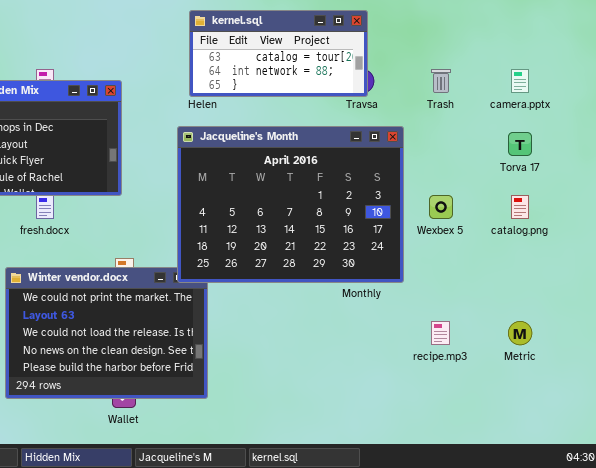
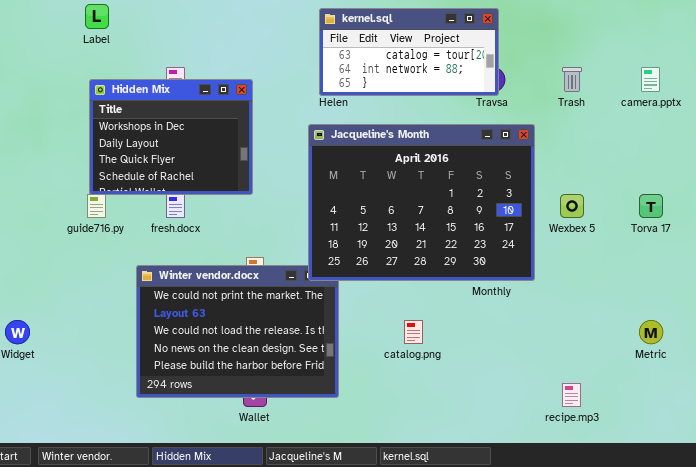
Torva 17: [508,132,532,156] -> [639,194,663,218], moved
catalog.png: [511,195,529,219] -> [404,320,423,344], moved
recipe.mp3: [431,321,450,345] -> [562,383,581,407], moved

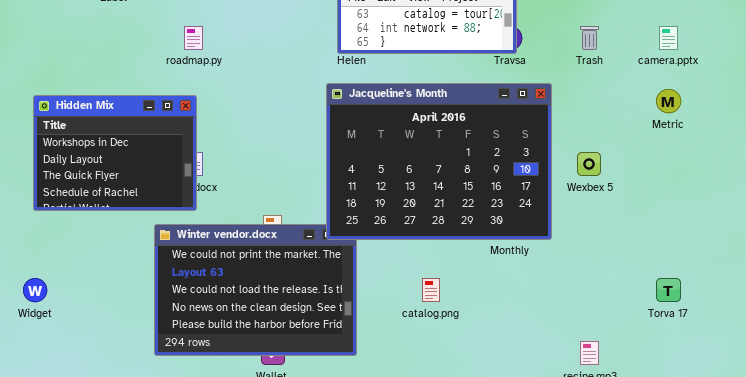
Hidden Mix: [89,79,253,195] -> [33,95,197,211], moved
Torva 17: [639,194,663,218] -> [656,278,681,302], moved
Metric: [639,320,663,344] -> [656,89,681,113], moved

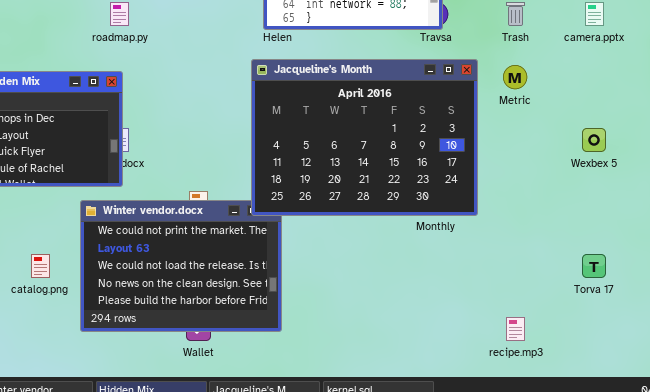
Metric: [656,89,681,113] -> [503,65,527,89], moved
Wexbex 5: [577,152,601,176] -> [582,128,606,152], moved
catalog.png: [422,278,440,302] -> [31,254,50,278], moved

